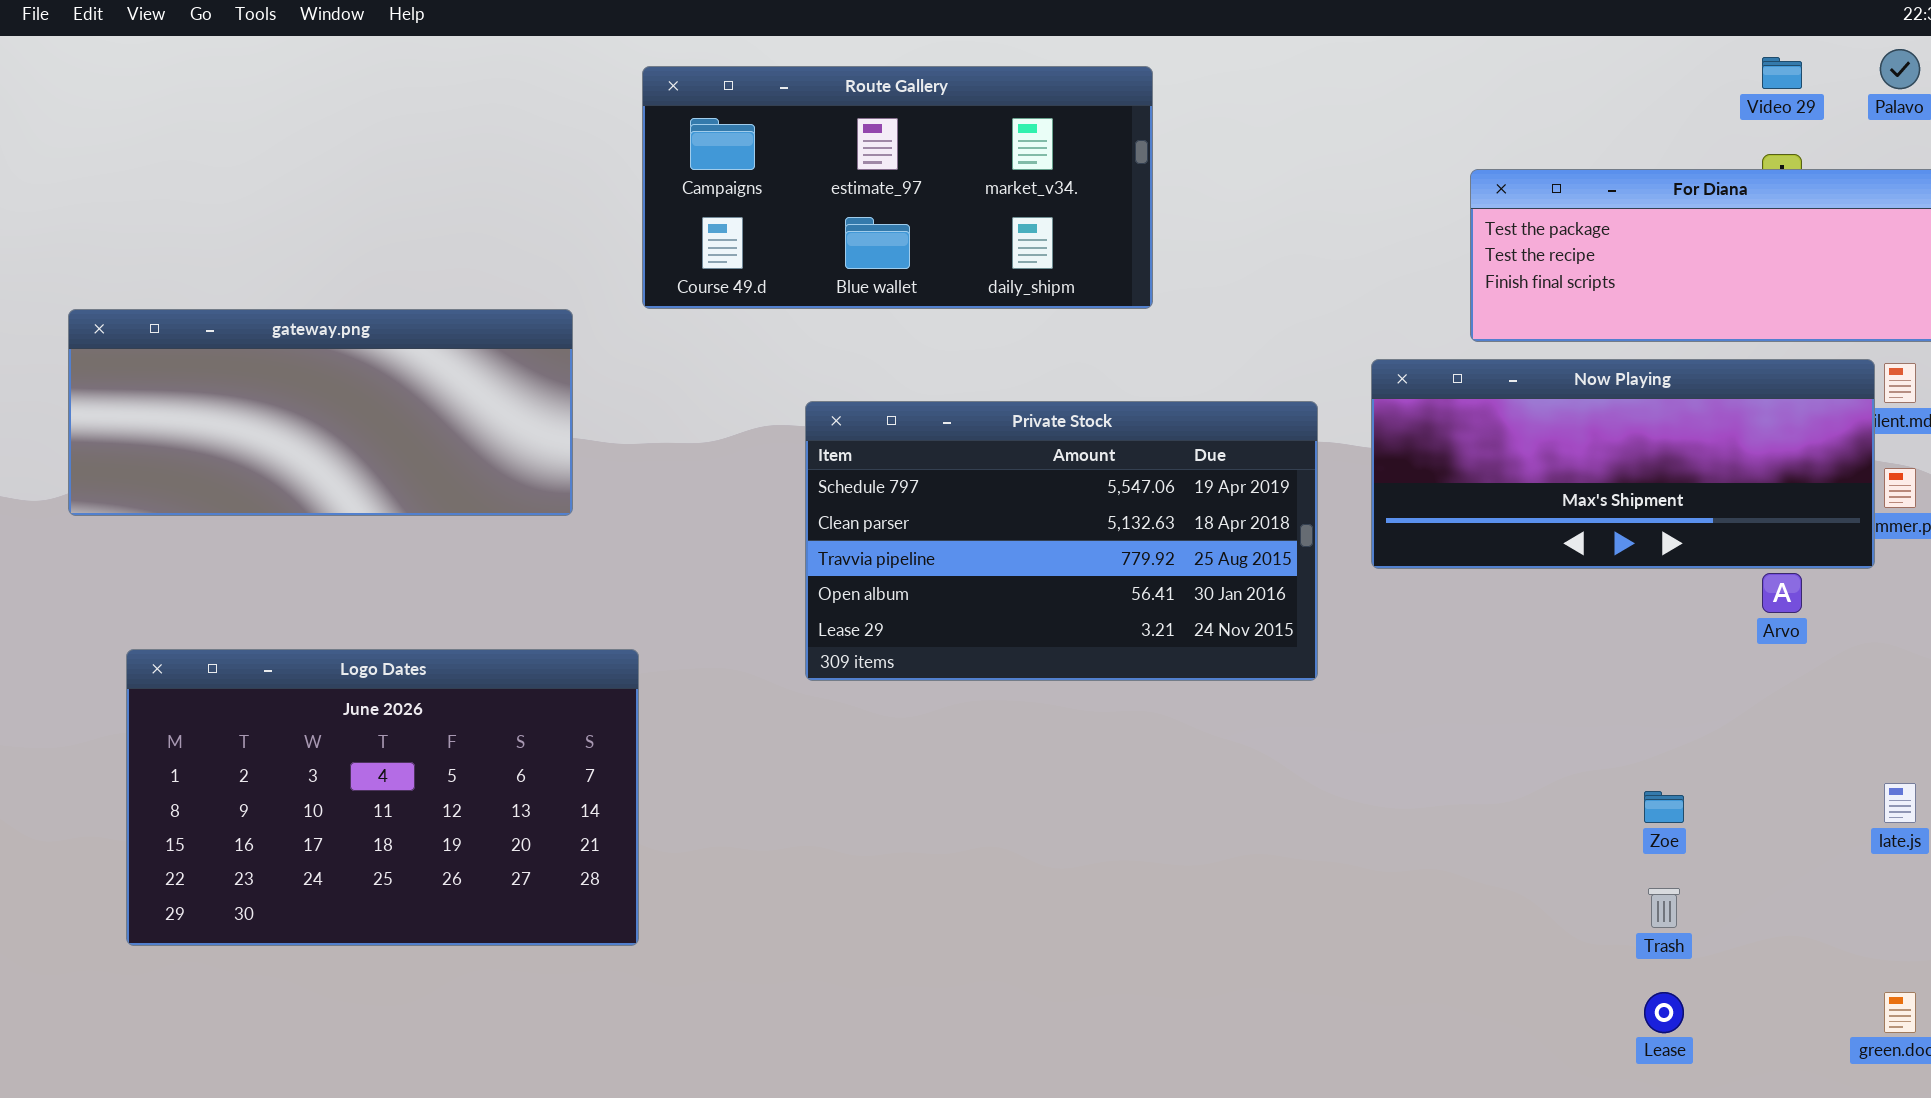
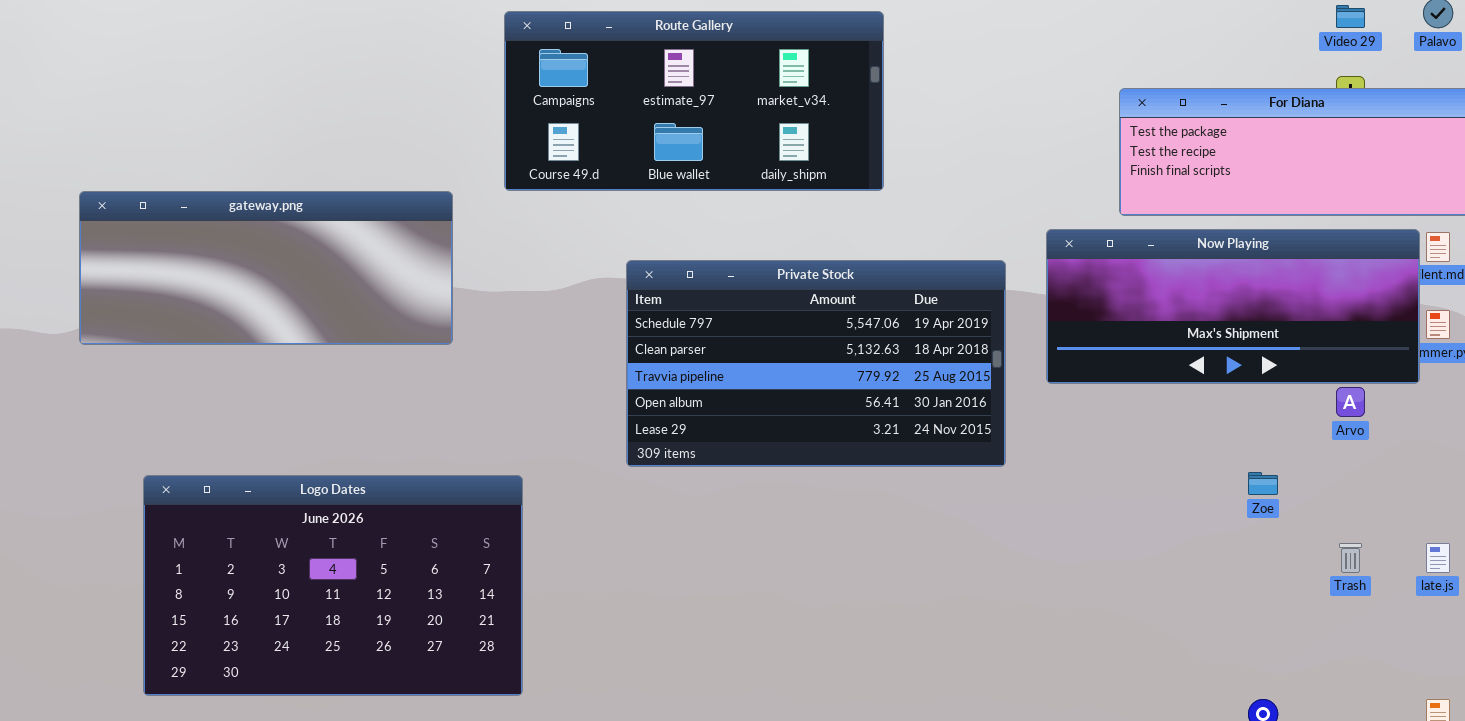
Logo Dates: [126,649,639,946] -> [143,475,523,696], moved
Zoe: [1644,791,1684,823] -> [1248,472,1278,495], moved
Trash: [1648,888,1680,928] -> [1339,543,1362,573], moved

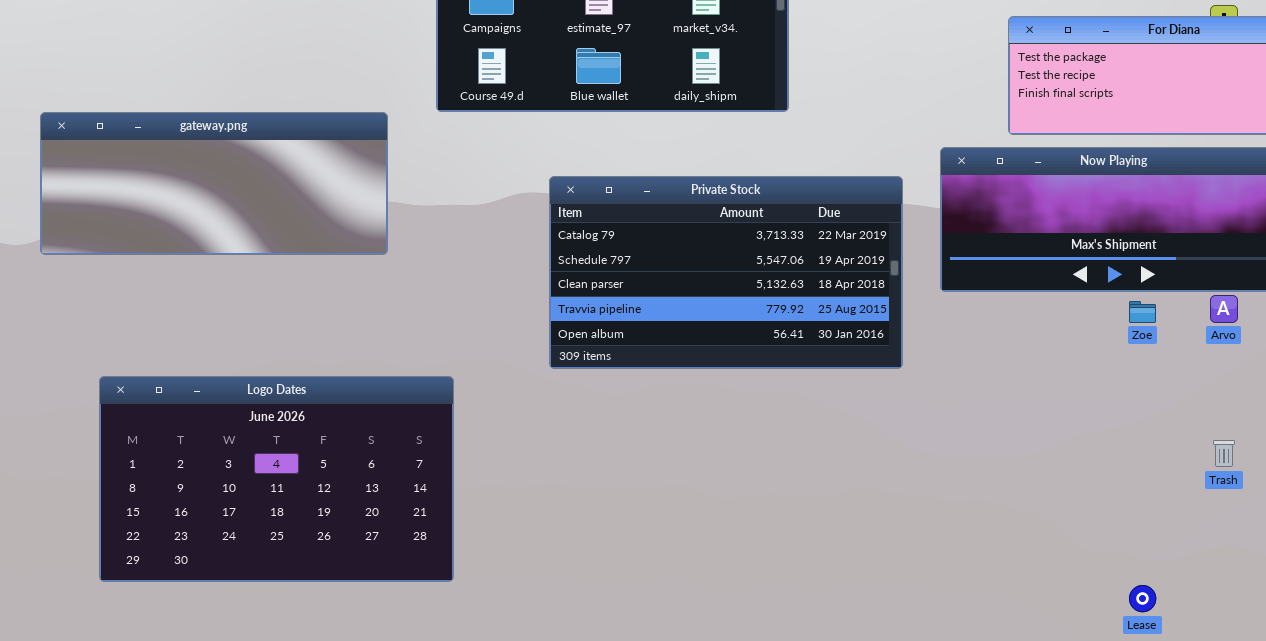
Private Stock: [626,260,1006,467] -> [549,176,903,369], scrolled up 1 row
Zoe: [1248,472,1278,495] -> [1129,301,1156,323], moved

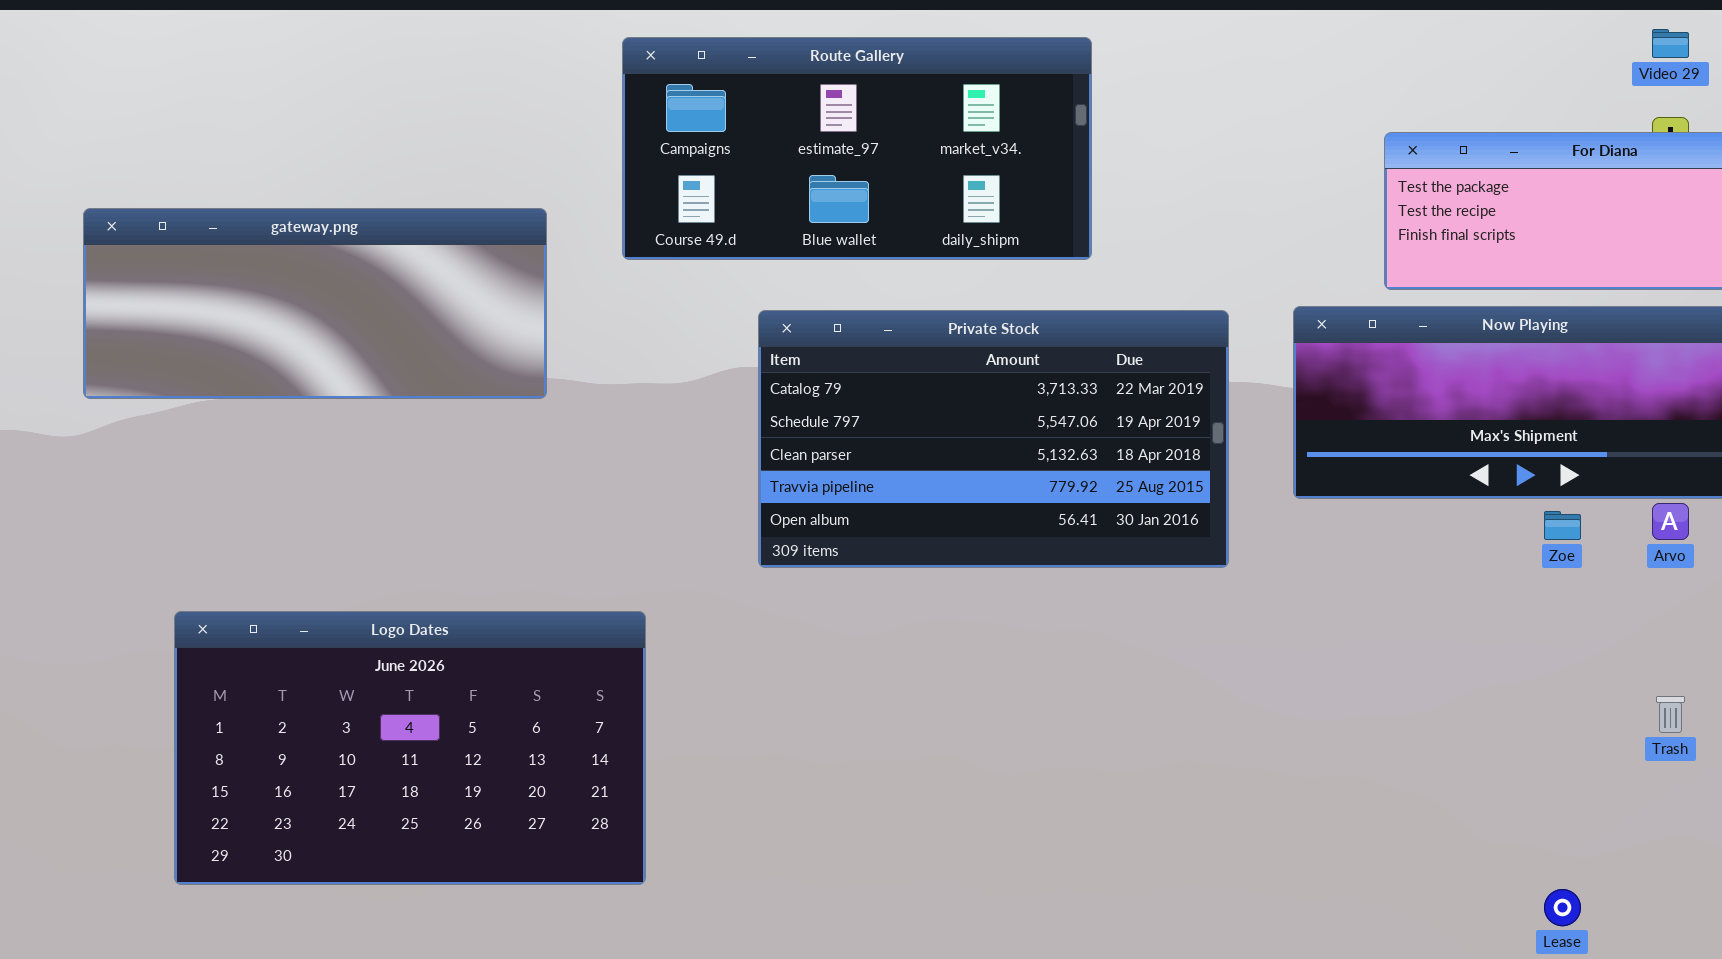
gateway.png: [40,112,388,255] -> [83,208,547,399], moved
Private Stock: [549,176,903,369] -> [758,310,1229,568], moved

